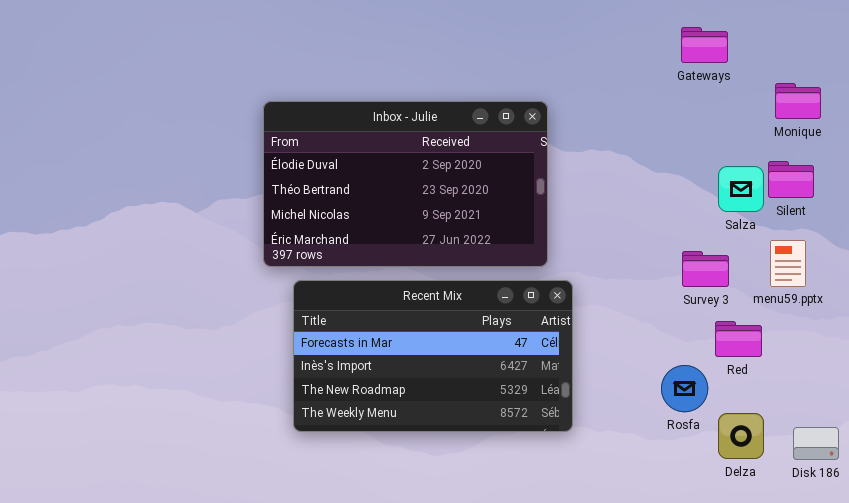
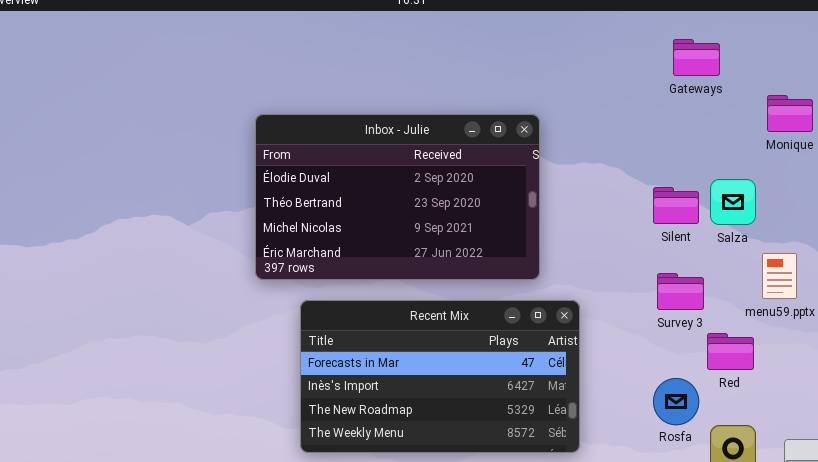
Silent: [768,161,814,198] -> [653,187,699,224], moved
Survey 3: [682,251,729,287] -> [657,273,704,310], moved
Recent Mix: [293,280,573,432] -> [300,300,580,453], moved

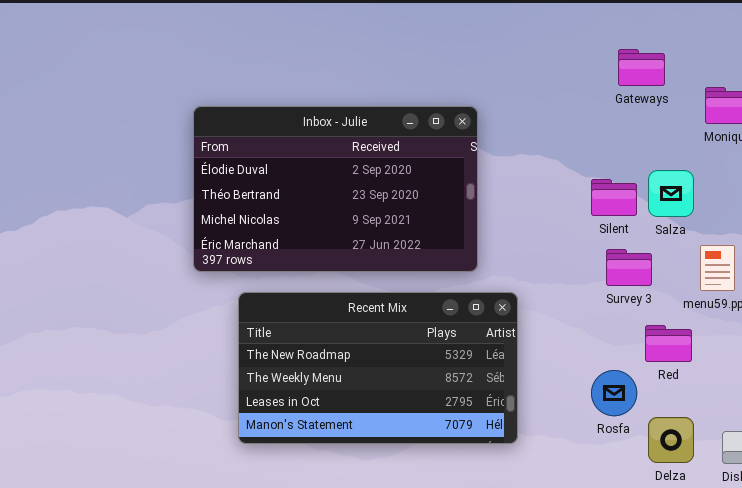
Gateways: [673,39,720,76] -> [618,49,665,86], moved
Survey 3: [657,273,704,310] -> [606,249,652,286], moved
Recent Mix: [300,300,580,453] -> [238,292,518,444], scrolled down 2 rows

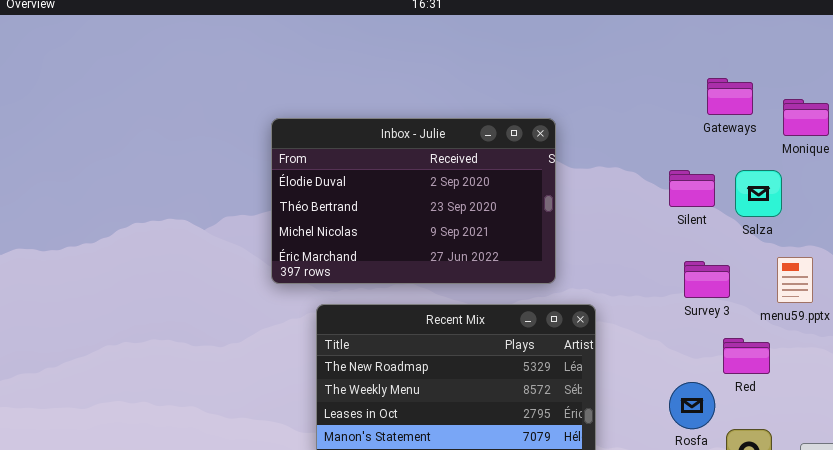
Gateways: [618,49,665,86] -> [707,78,753,115], moved
Salza: [648,170,694,217] -> [735,170,782,217], moved
Silent: [591,179,637,216] -> [669,170,715,207], moved

